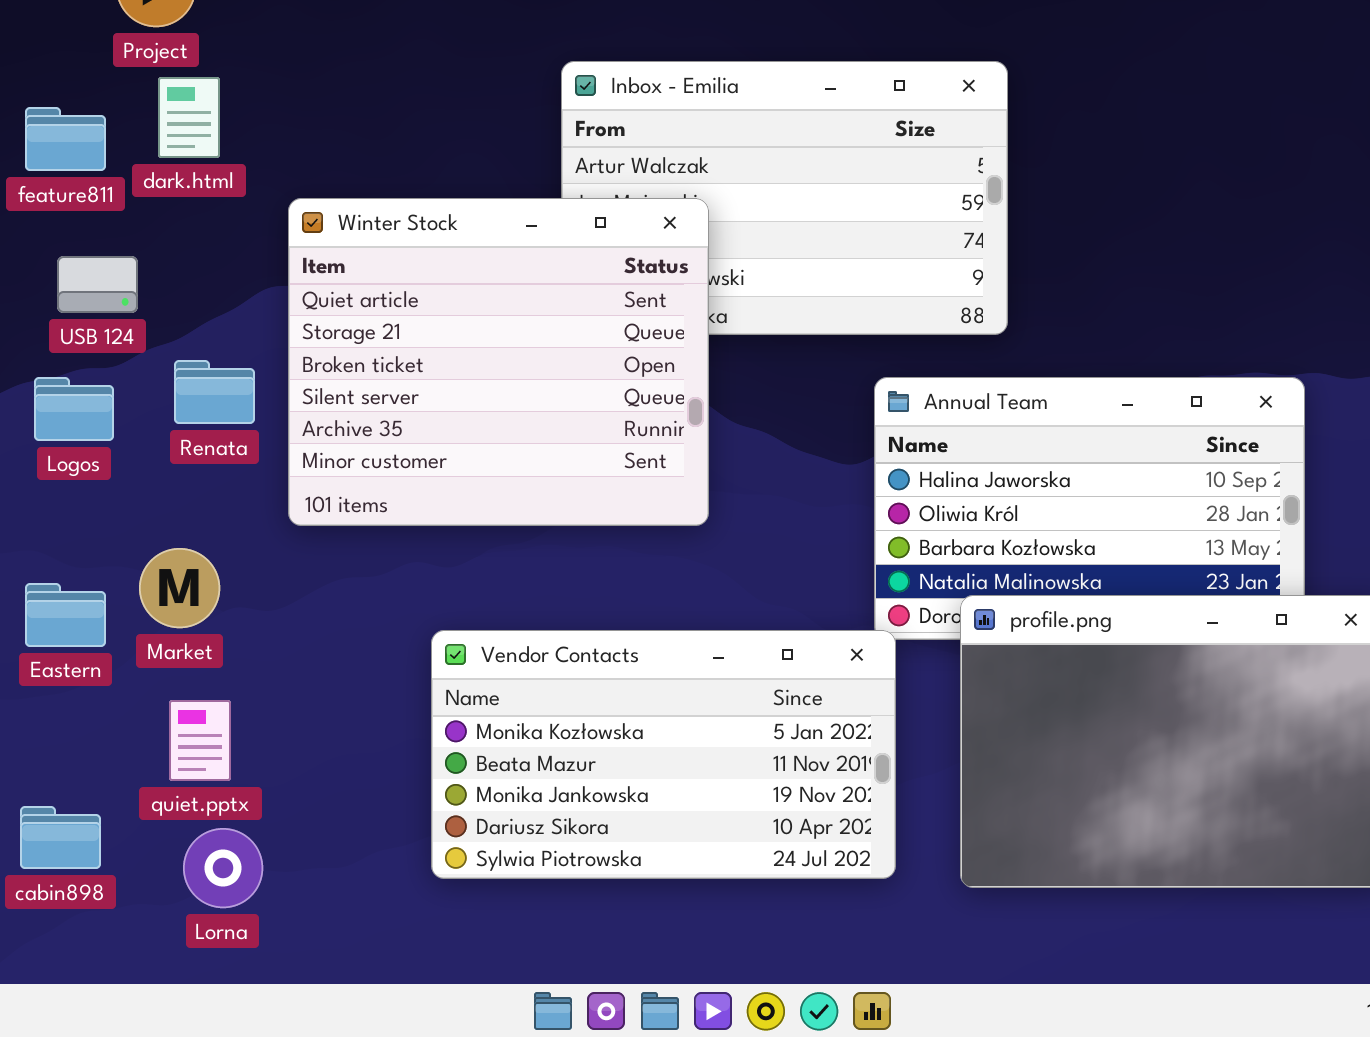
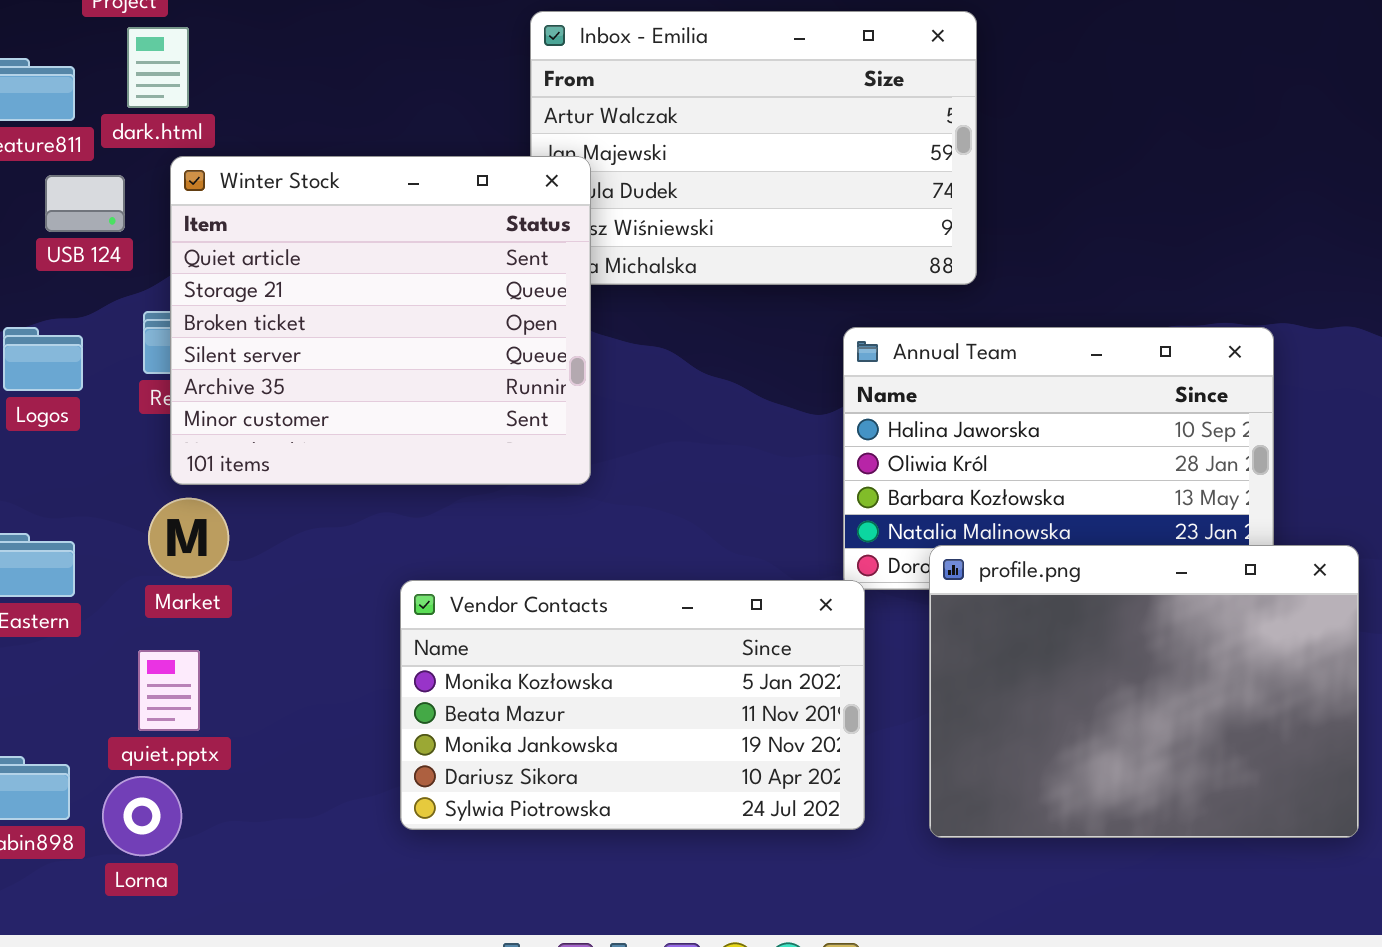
Winter Stock: [288,198,709,526] -> [170,156,591,485], moved
USB 124: [57,256,138,313] -> [45,175,125,232], moved
Market: [139,548,220,628] -> [148,498,229,578], moved
Lorna: [183,828,263,908] -> [102,776,182,856], moved

